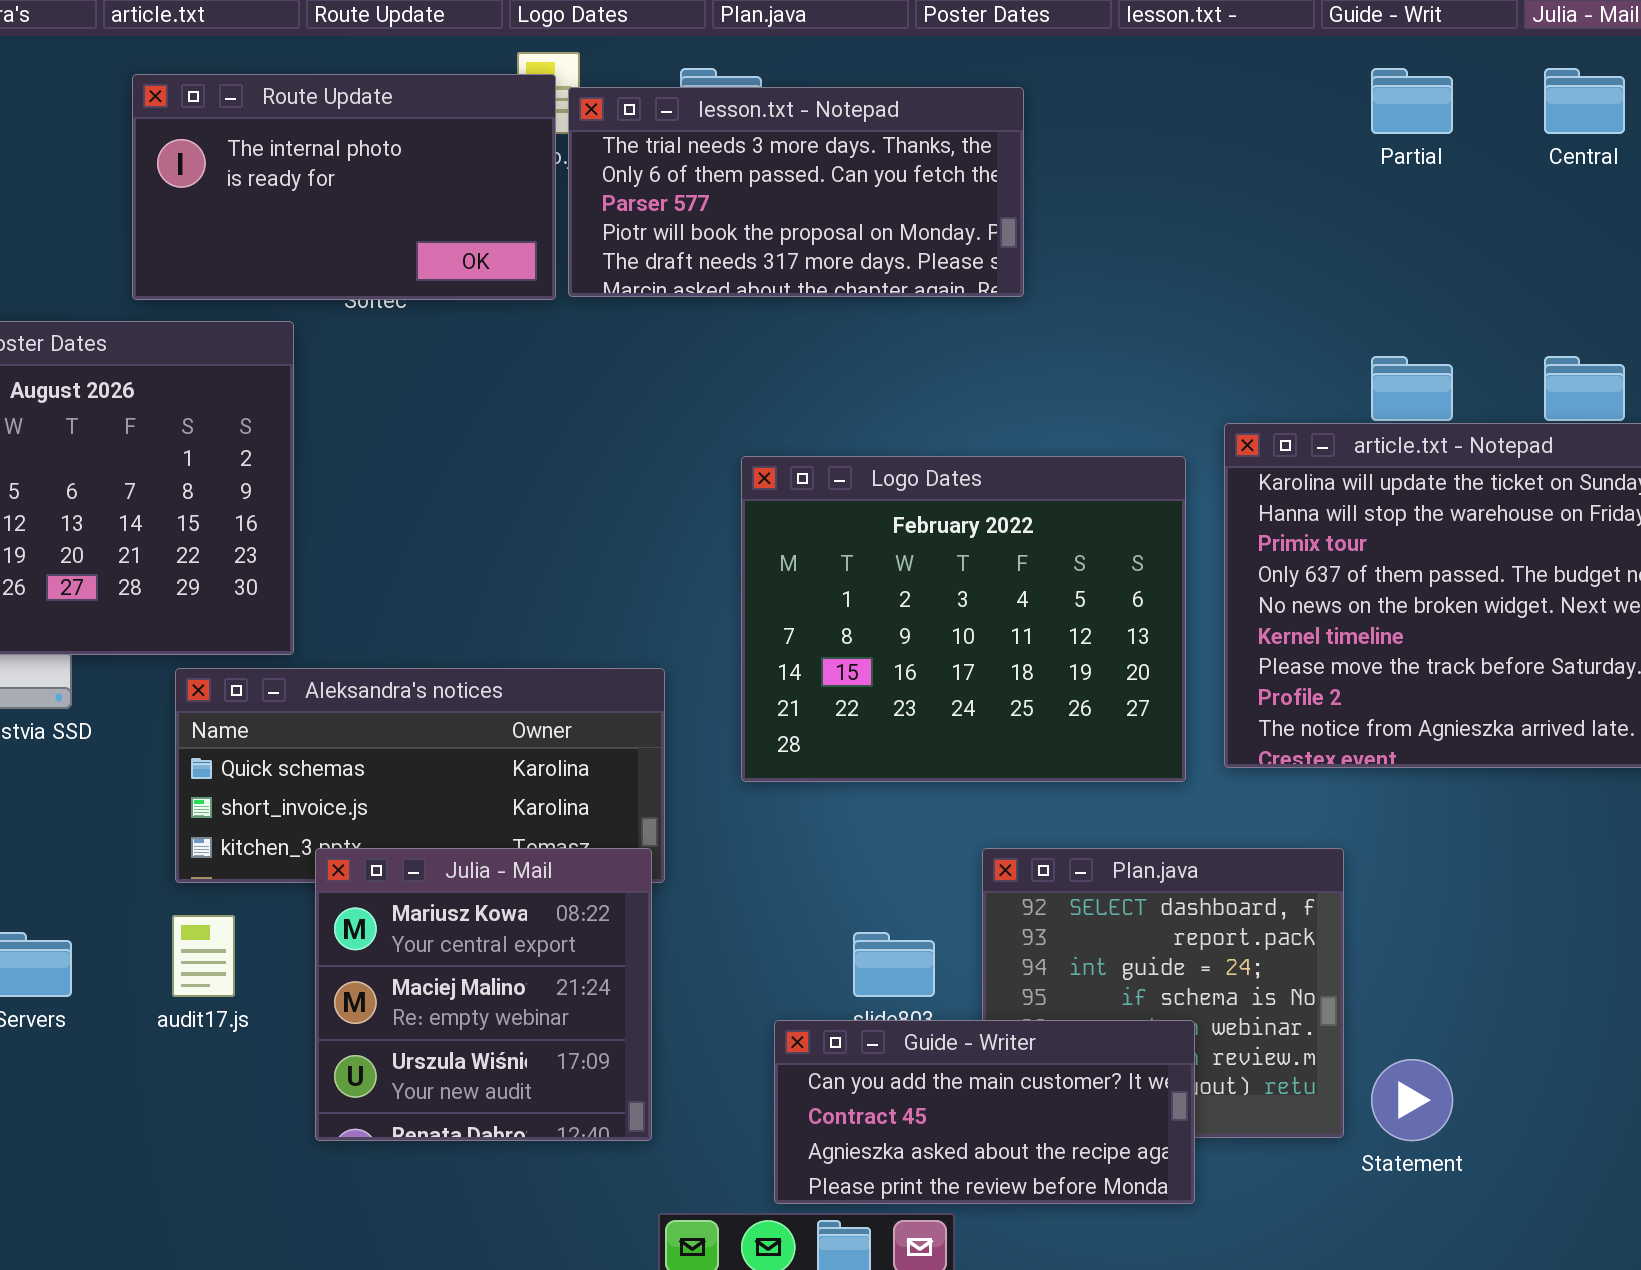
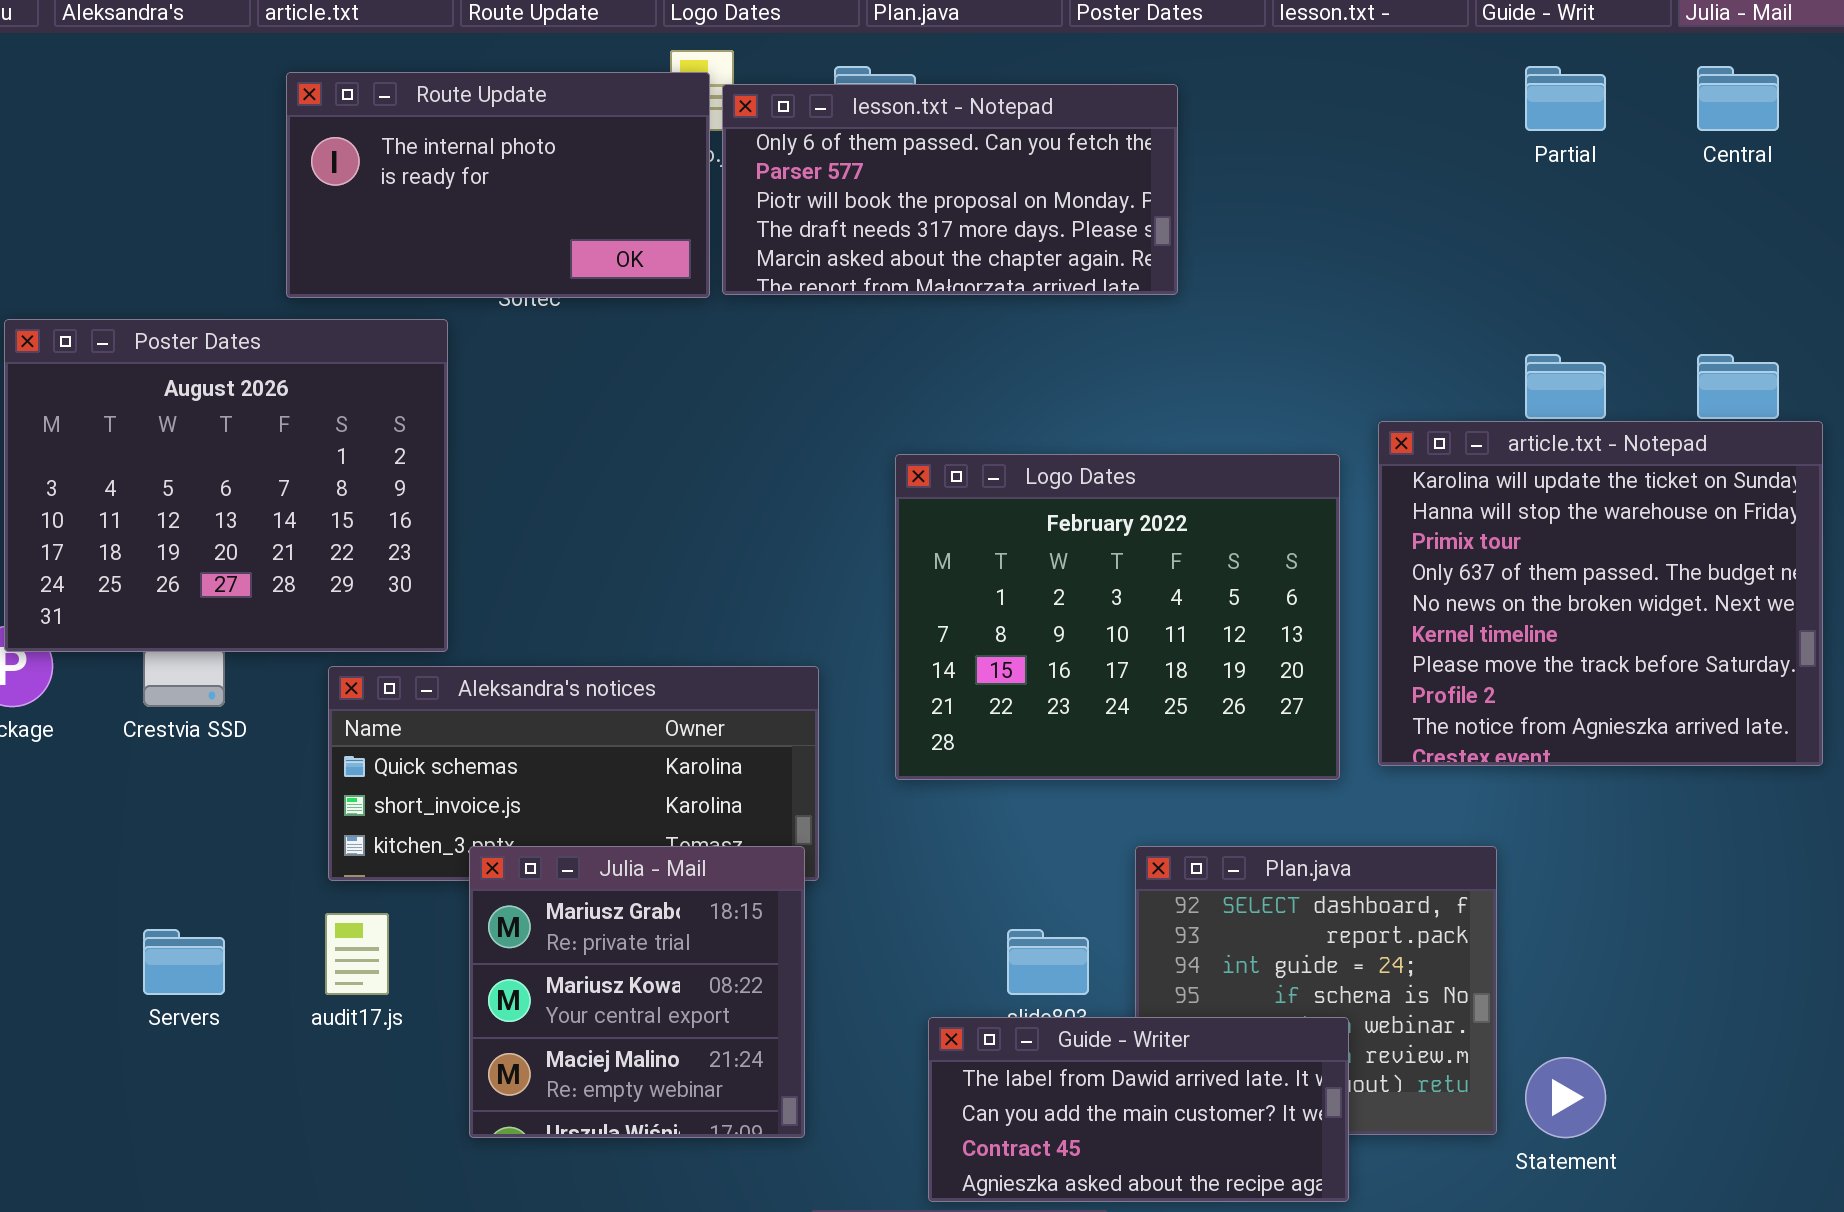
lesson.txt - Notepad: [568,87,1024,297] -> [722,84,1178,295], scrolled down 1 row
Julia - Mail: [315,848,652,1141] -> [469,846,805,1138], scrolled up 1 row
Guide - Writer: [774,1020,1195,1204] -> [928,1017,1349,1202], scrolled up 1 row

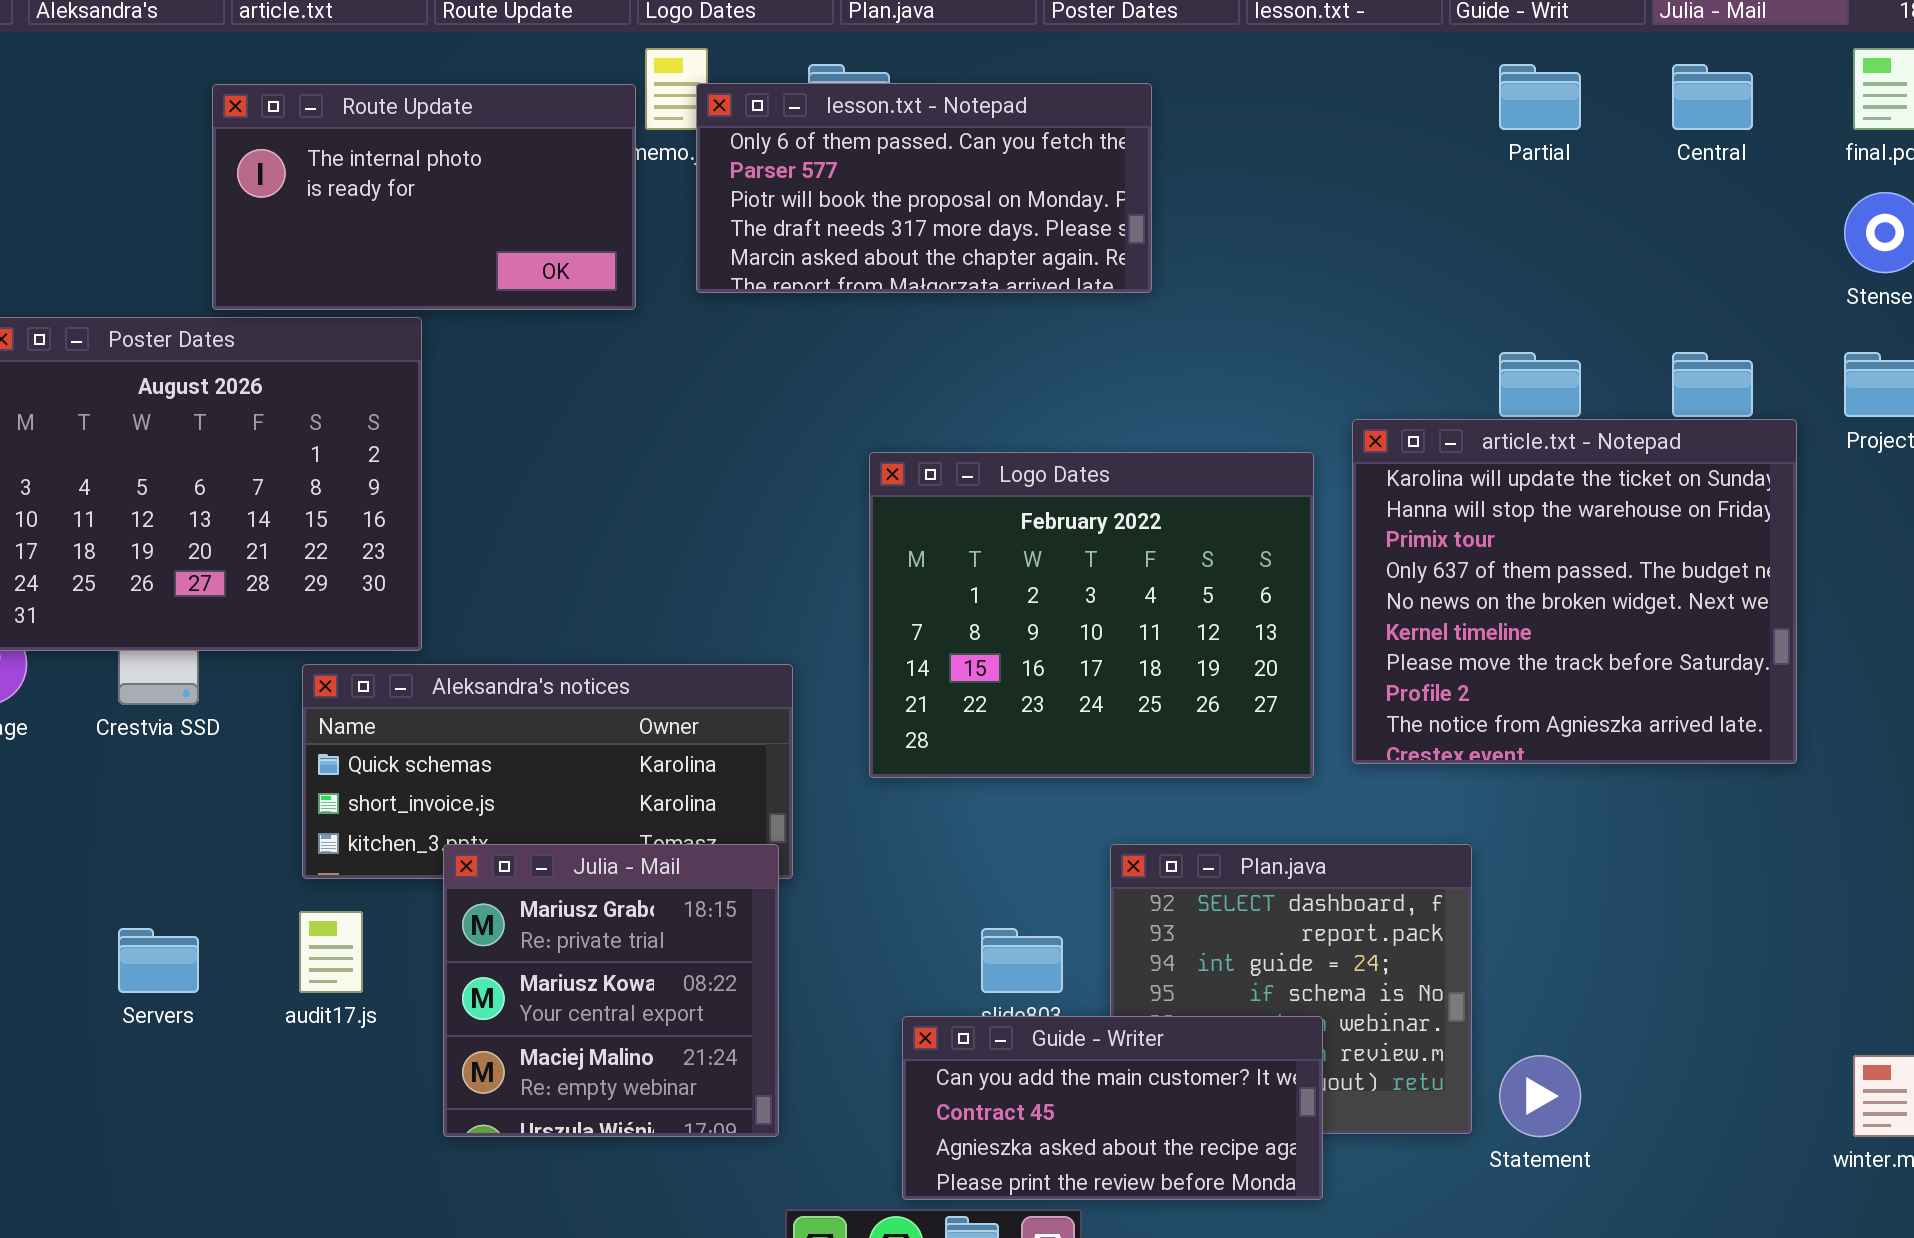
Route Update: [286,72,710,298] -> [212,84,636,310], moved
Guide - Writer: [928,1017,1349,1202] -> [902,1016,1323,1200], scrolled down 1 row

